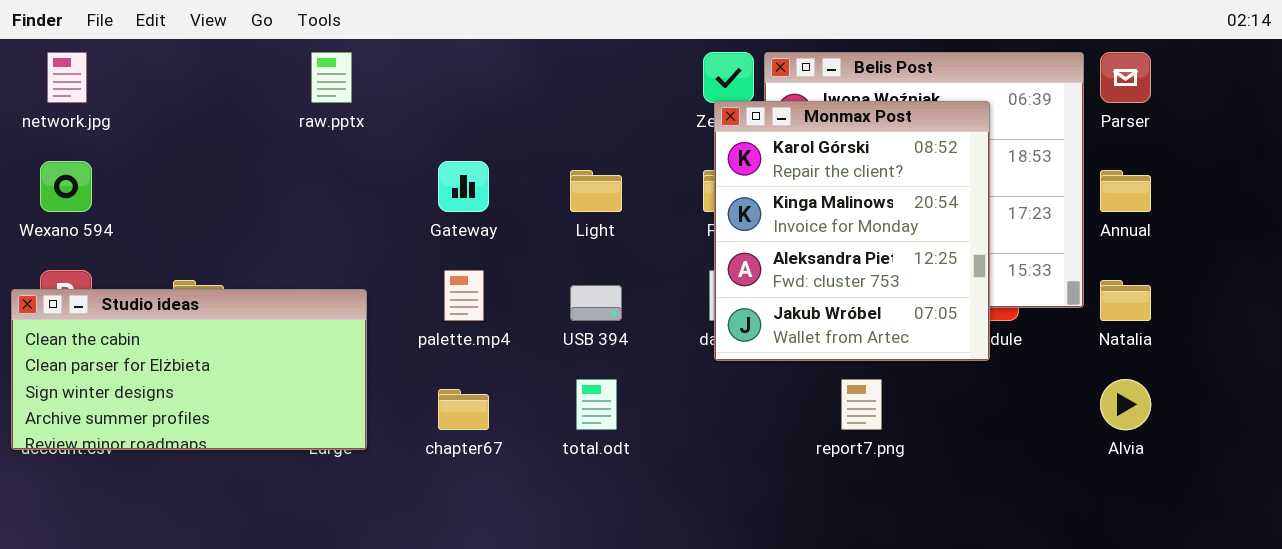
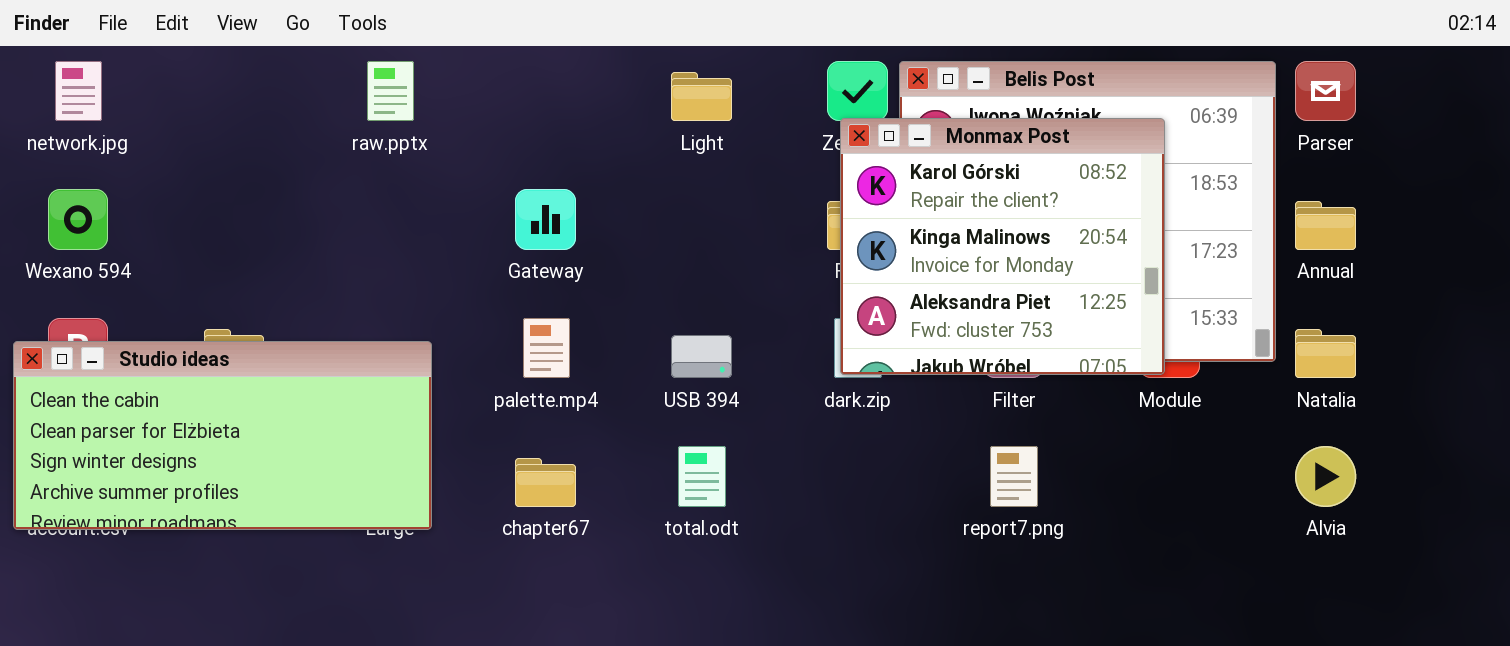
Monmax Post: [714,101,990,361] -> [840,118,1165,375], resized
Light: [570,170,622,212] -> [671,72,732,121], moved

